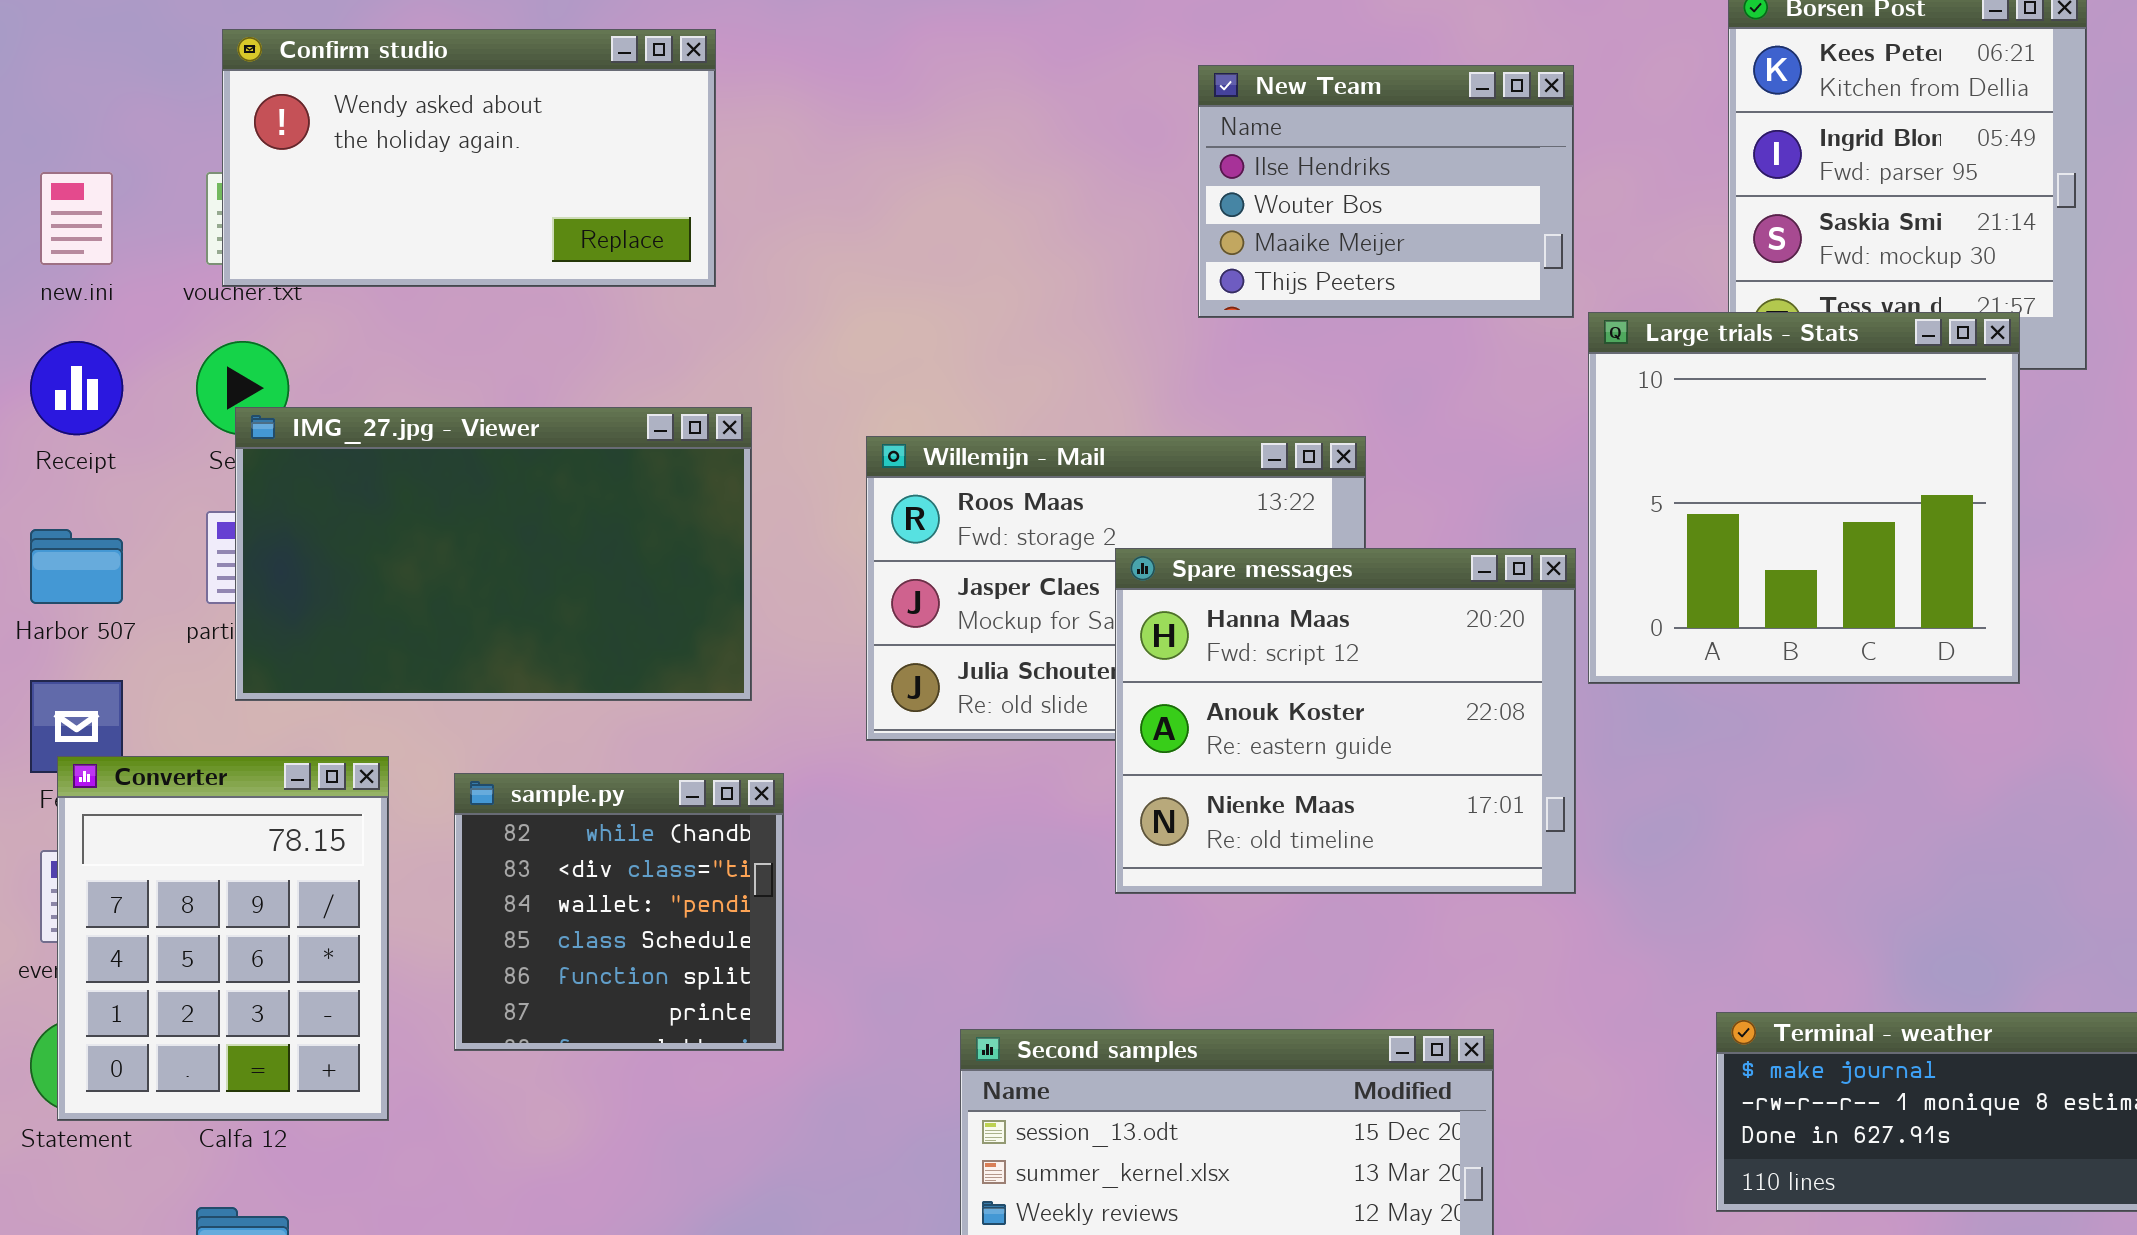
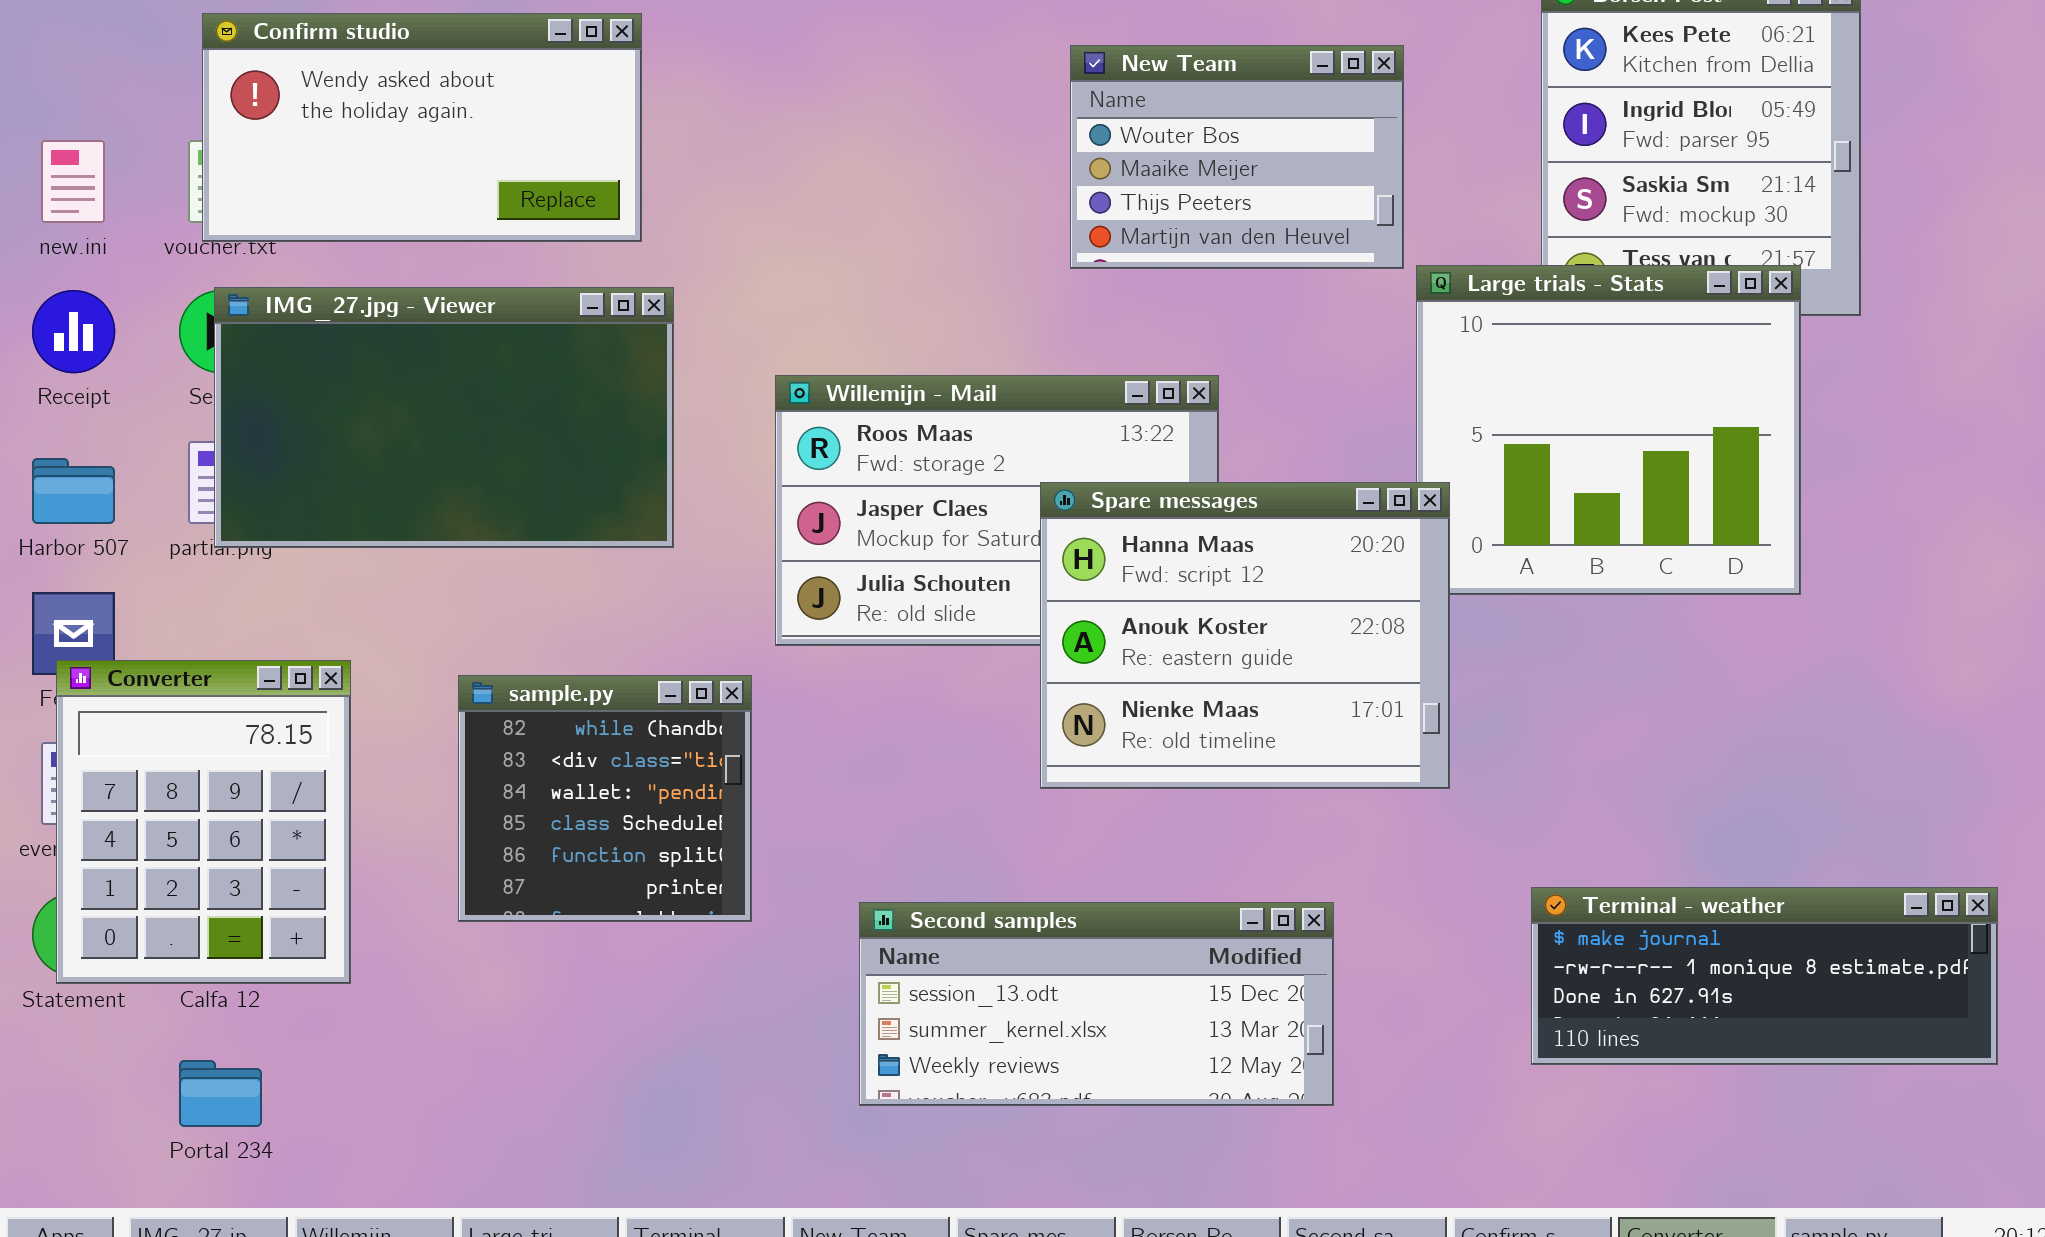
New Team: [1198,65,1574,318] -> [1070,45,1404,269], scrolled down 1 row
IMG_27.jpg - Viewer: [235,407,752,701] -> [214,287,674,548], moved
Spare messages: [1115,548,1576,894] -> [1040,482,1450,789], moved
sample.py: [454,773,784,1051] -> [458,675,752,922], moved

